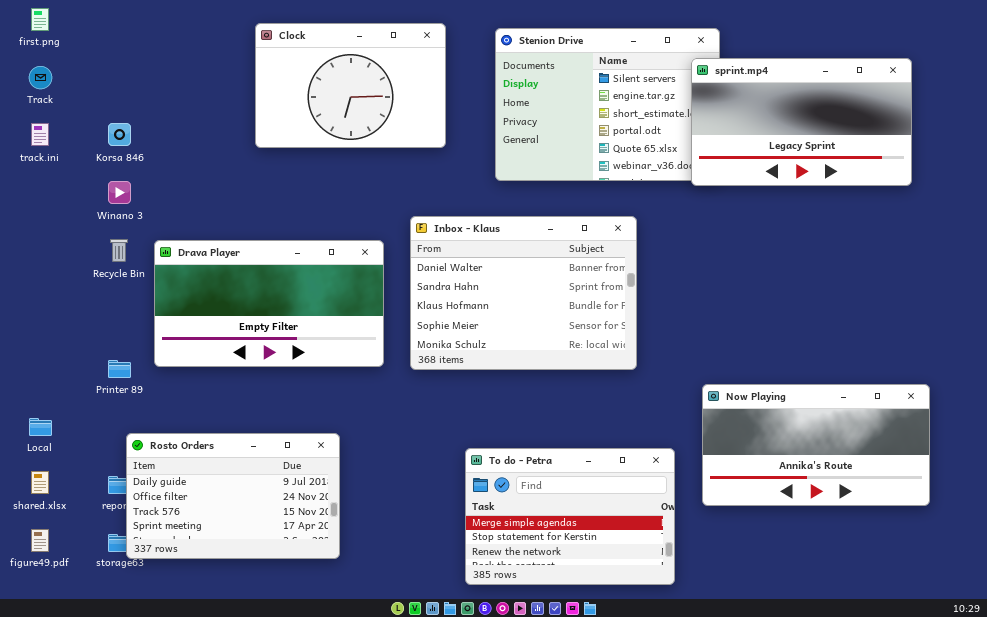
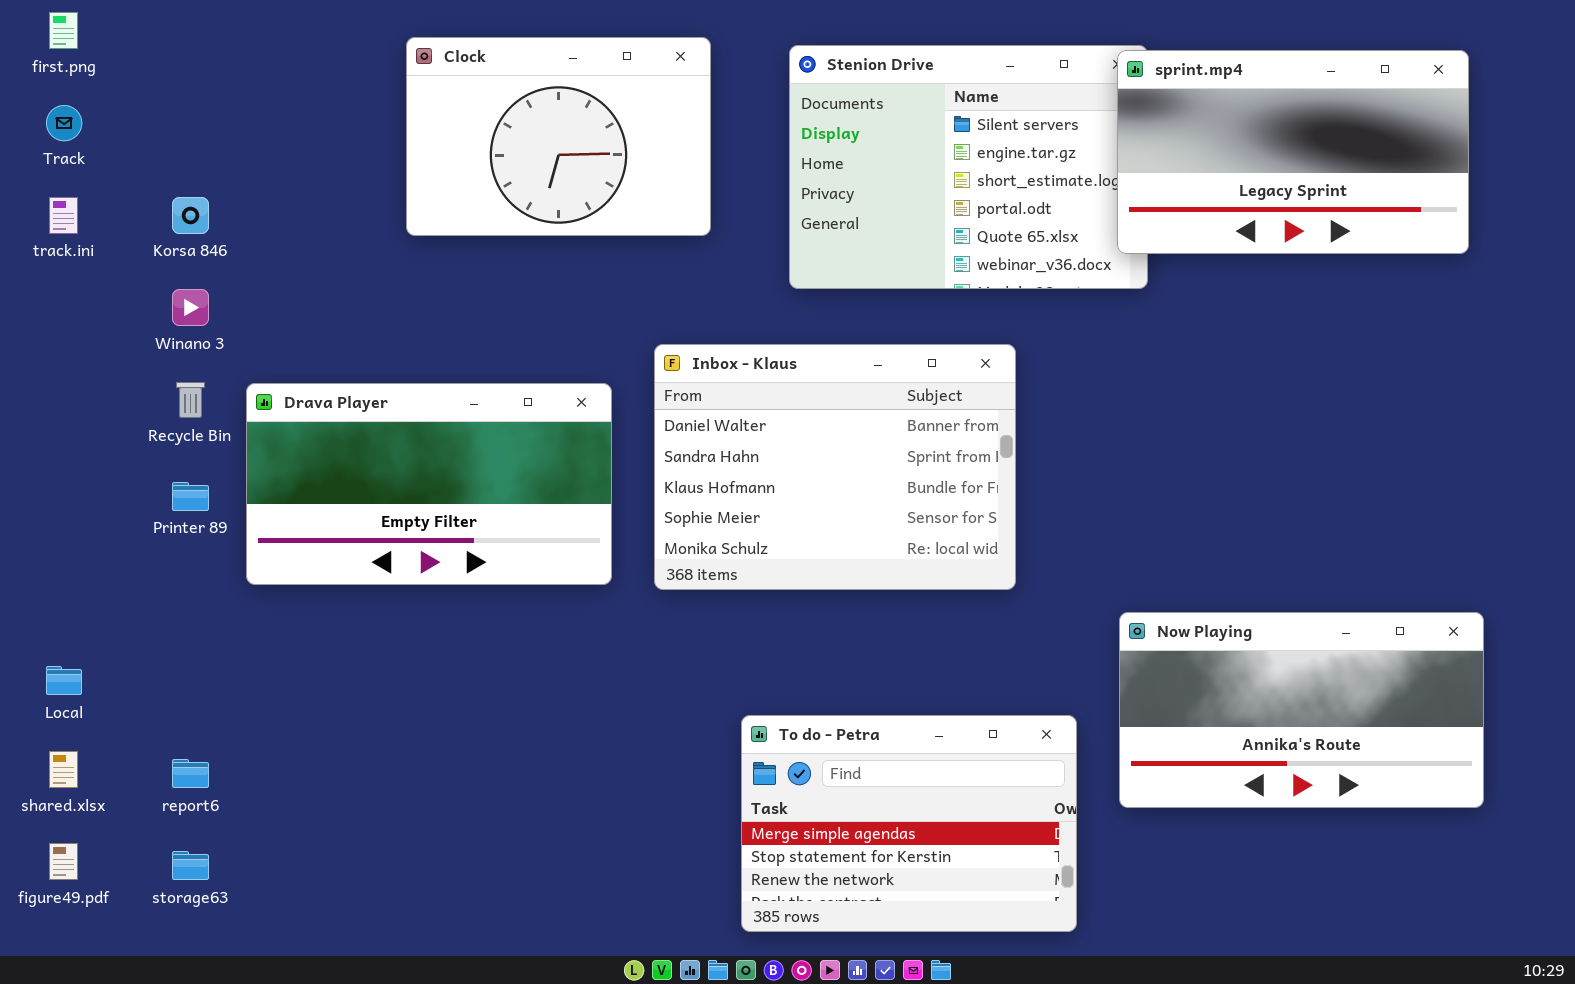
sprint.mp4: [691,58,912,186] -> [1117,50,1469,254], moved
Printer 89: [108,360,131,378] -> [172,482,209,511], moved
Rosto Orders: [126,433,340,559] -> none, closed

